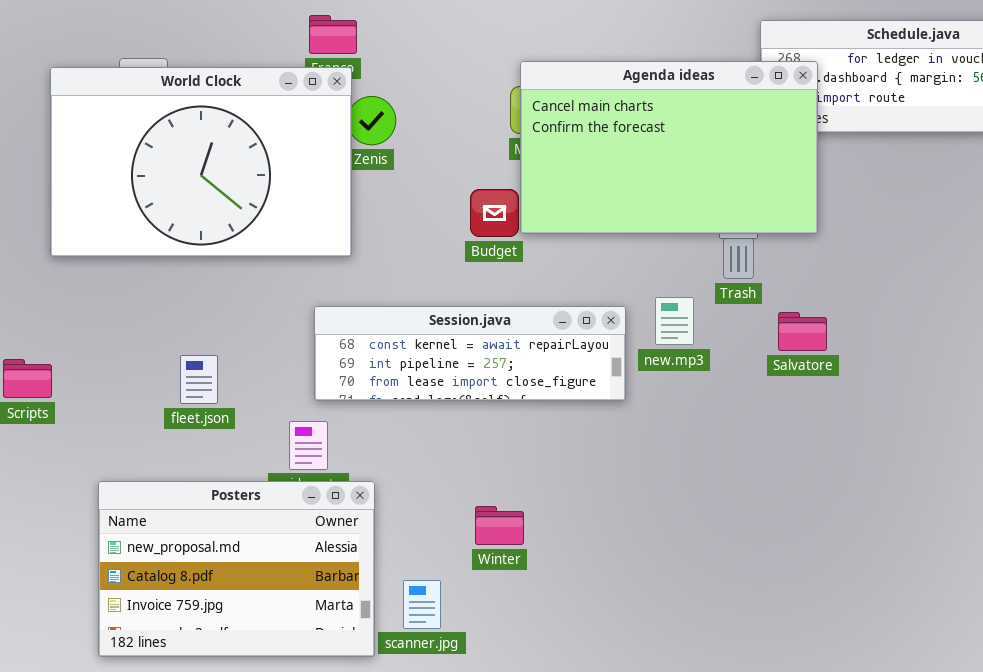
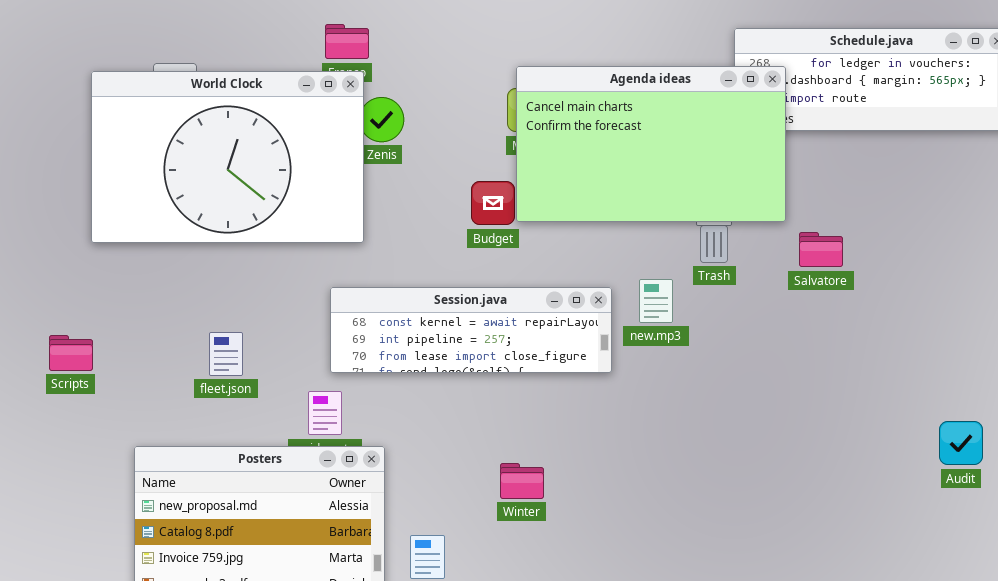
Salvatore: [778,312,827,351] -> [799,232,843,267], moved
Winter: [475,506,524,545] -> [500,463,544,499], moved

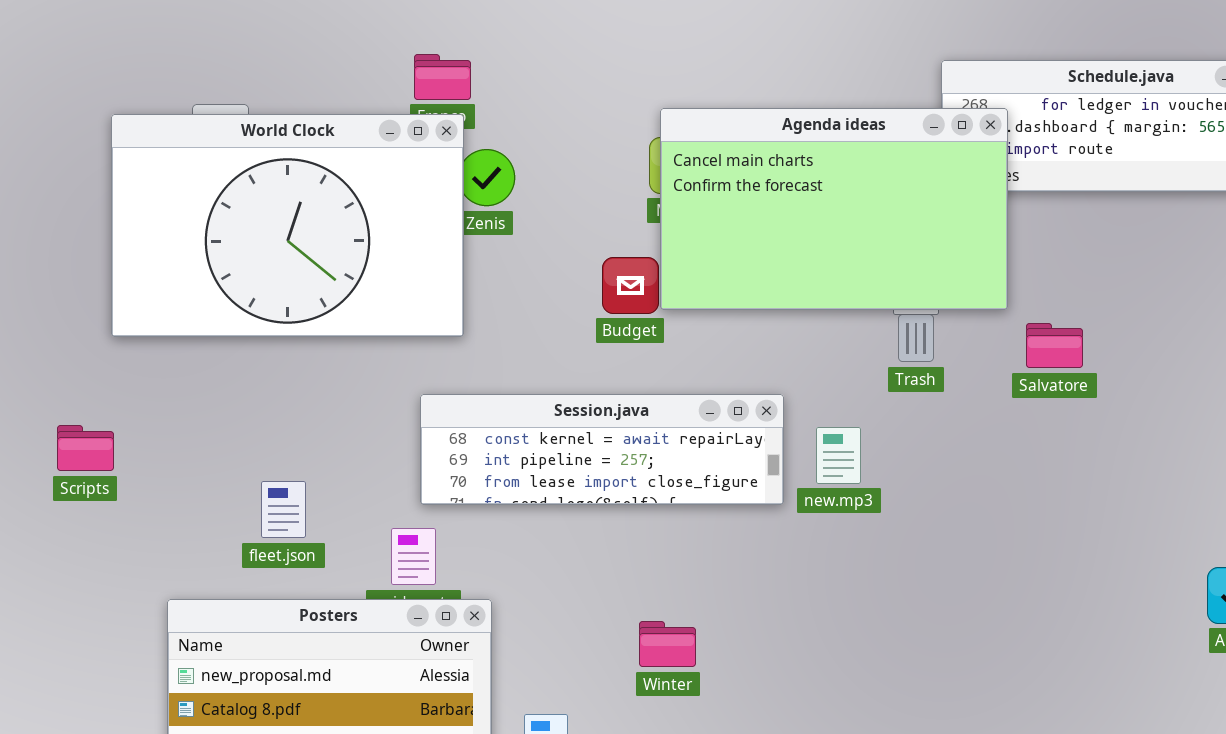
new.mp3: [639,279,673,323] -> [816,427,861,484], moved
fleet.json: [209,332,243,376] -> [261,481,306,538], moved
Scripts: [49,335,93,371] -> [57,425,114,471], moved

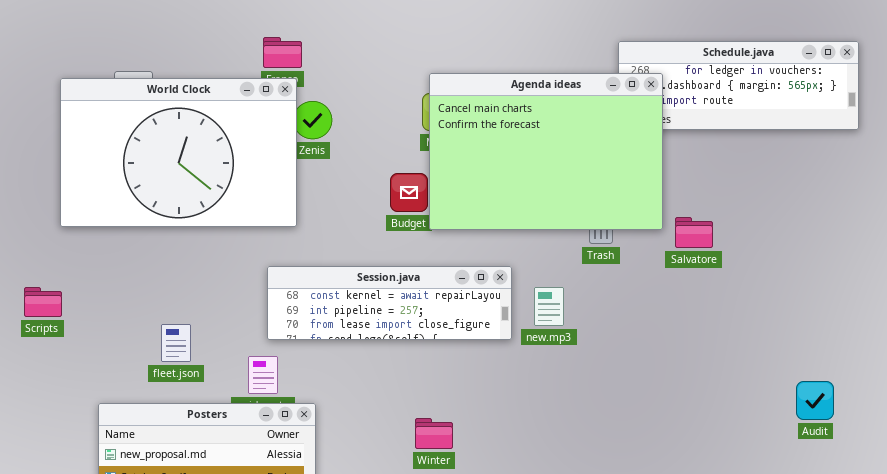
Agenda ideas: [660,108,1008,310] -> [429,73,663,230], resized

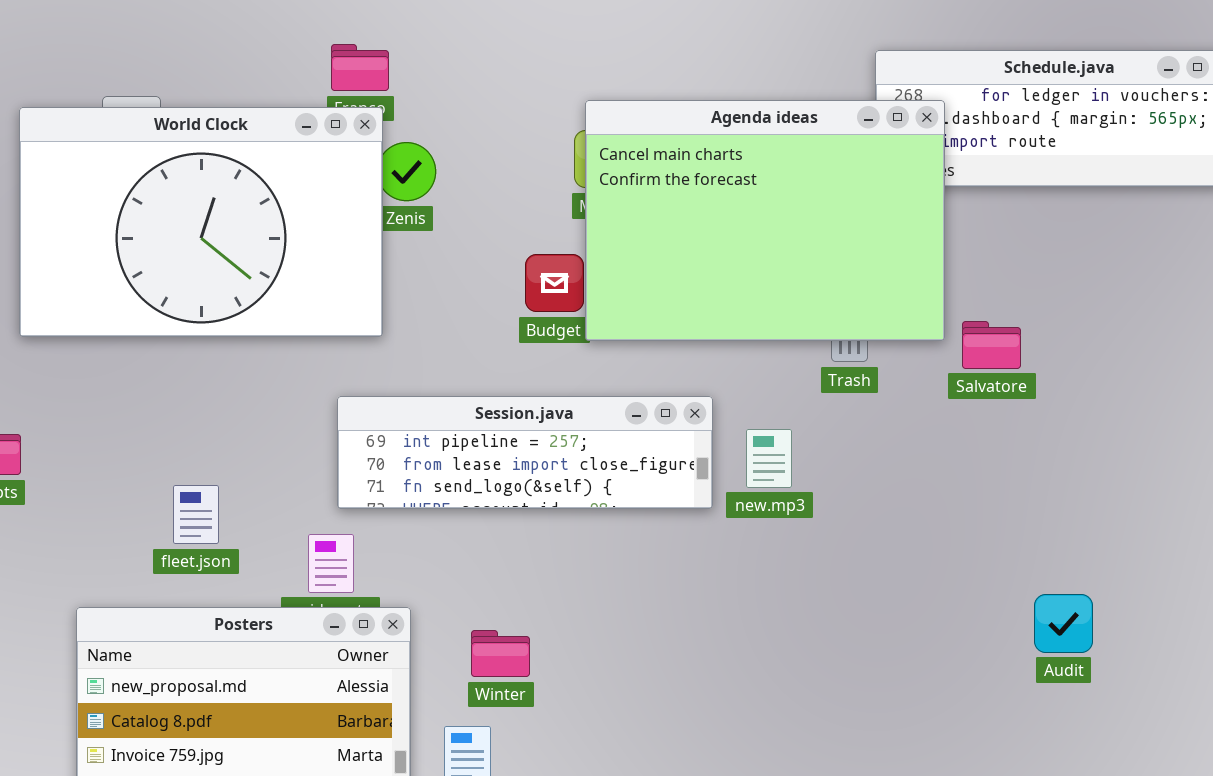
Session.java: [267,266,512,340] -> [337,396,713,509], scrolled down 1 row
Audit: [796,381,834,420] -> [1034,594,1093,653], moved
Winter: [415,418,453,449] -> [471,630,530,677], moved

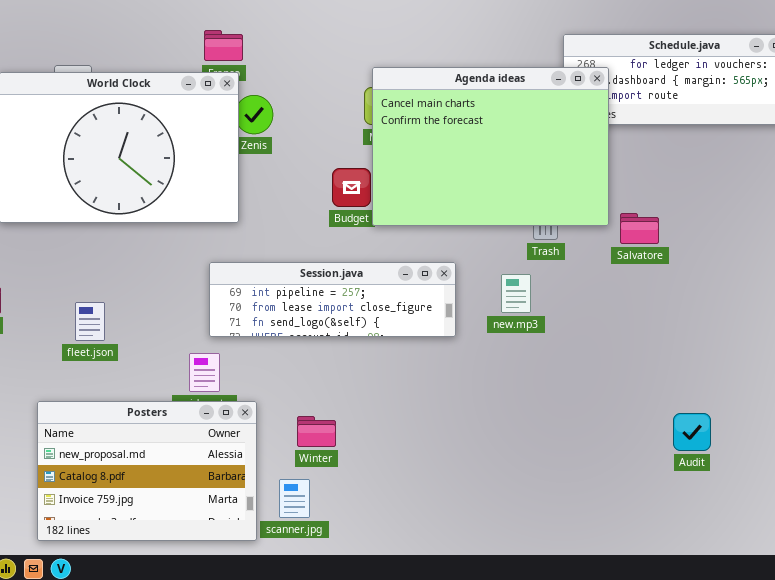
new.mp3: [746,429,792,488] -> [501,274,531,313], moved
fleet.json: [173,485,219,544] -> [75,302,105,341], moved
Audit: [1034,594,1093,653] -> [673,413,711,451], moved

